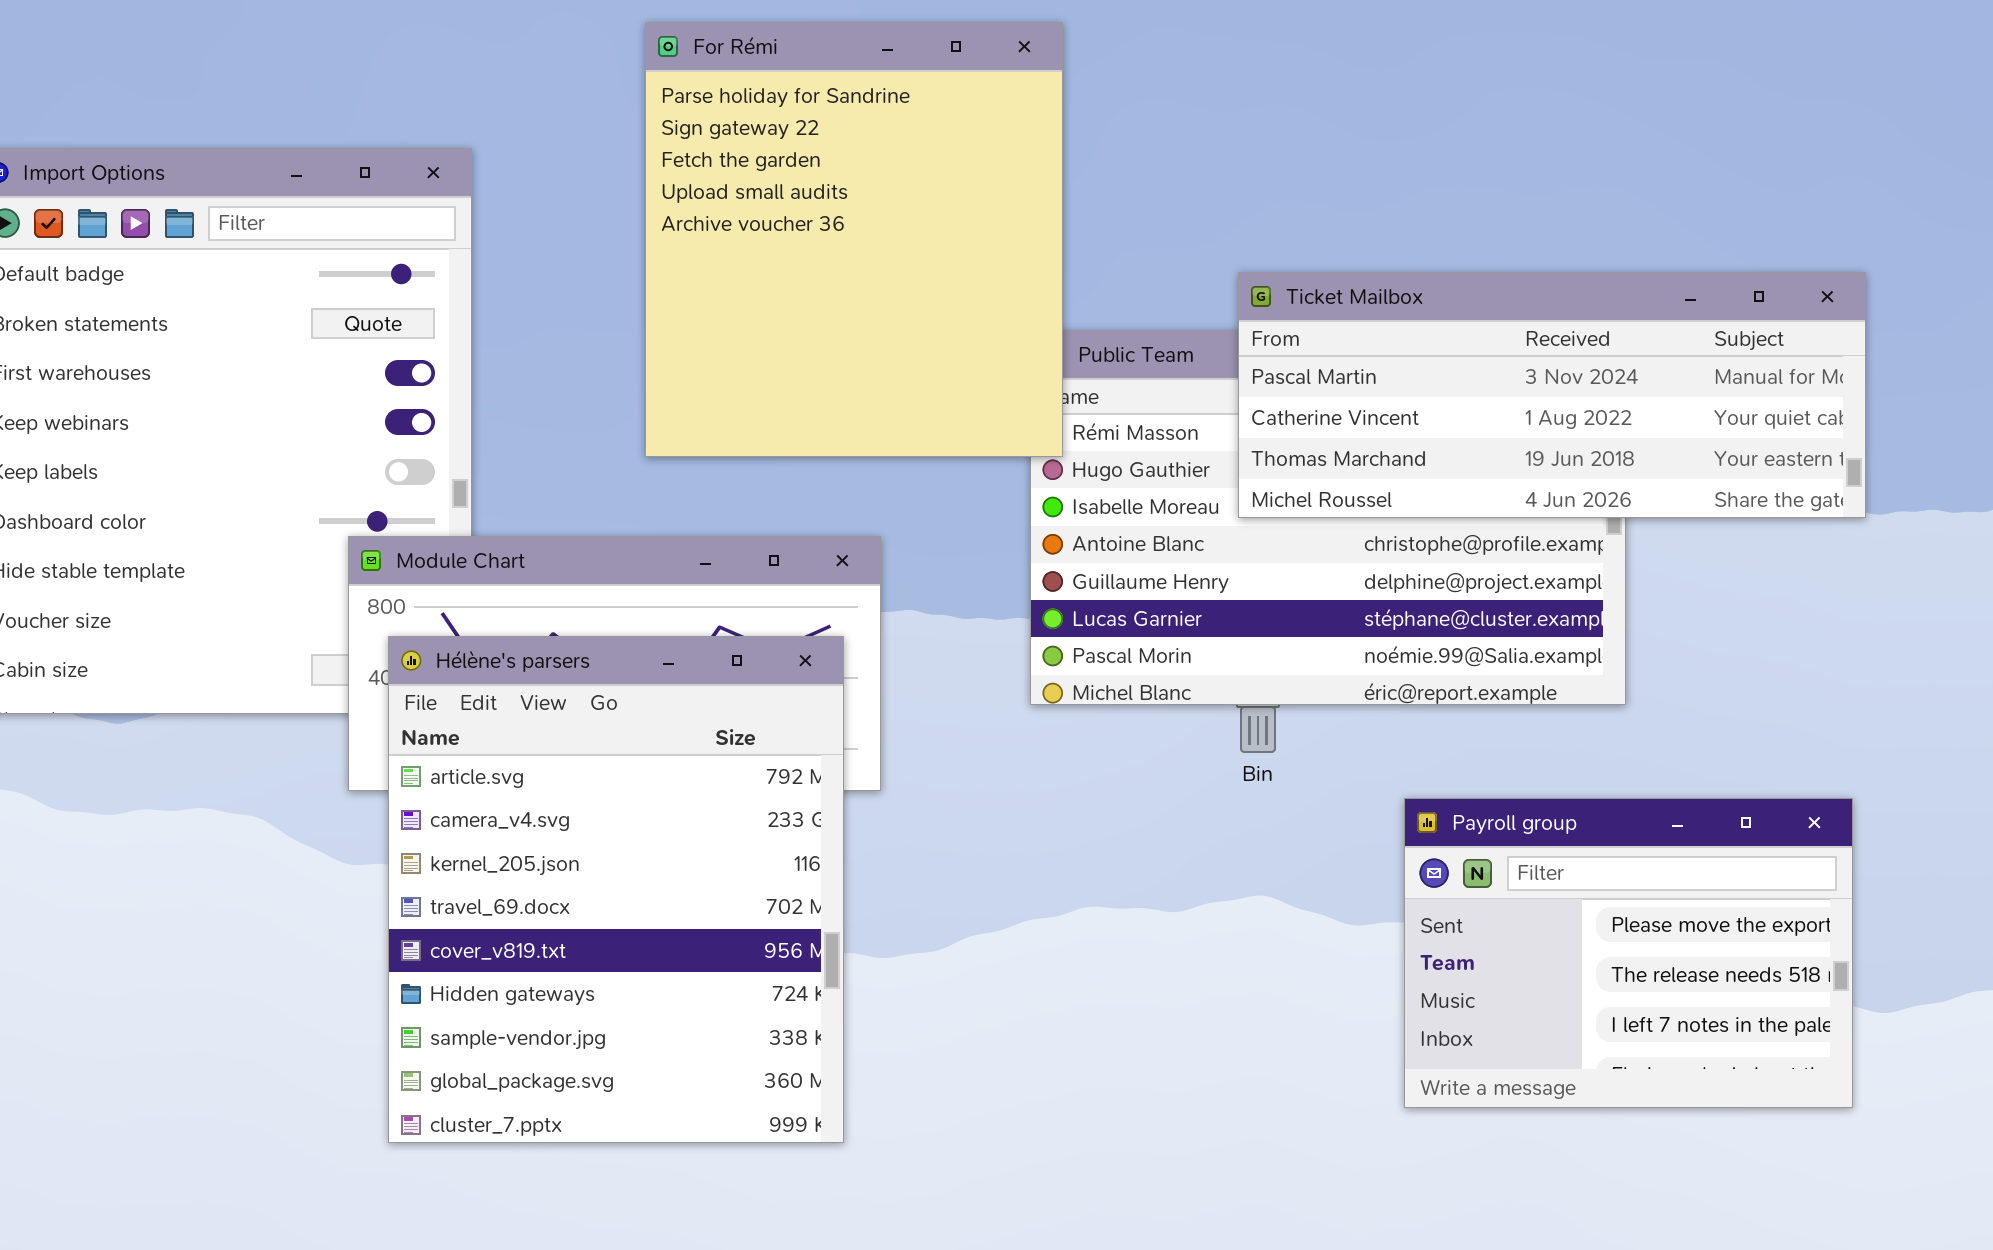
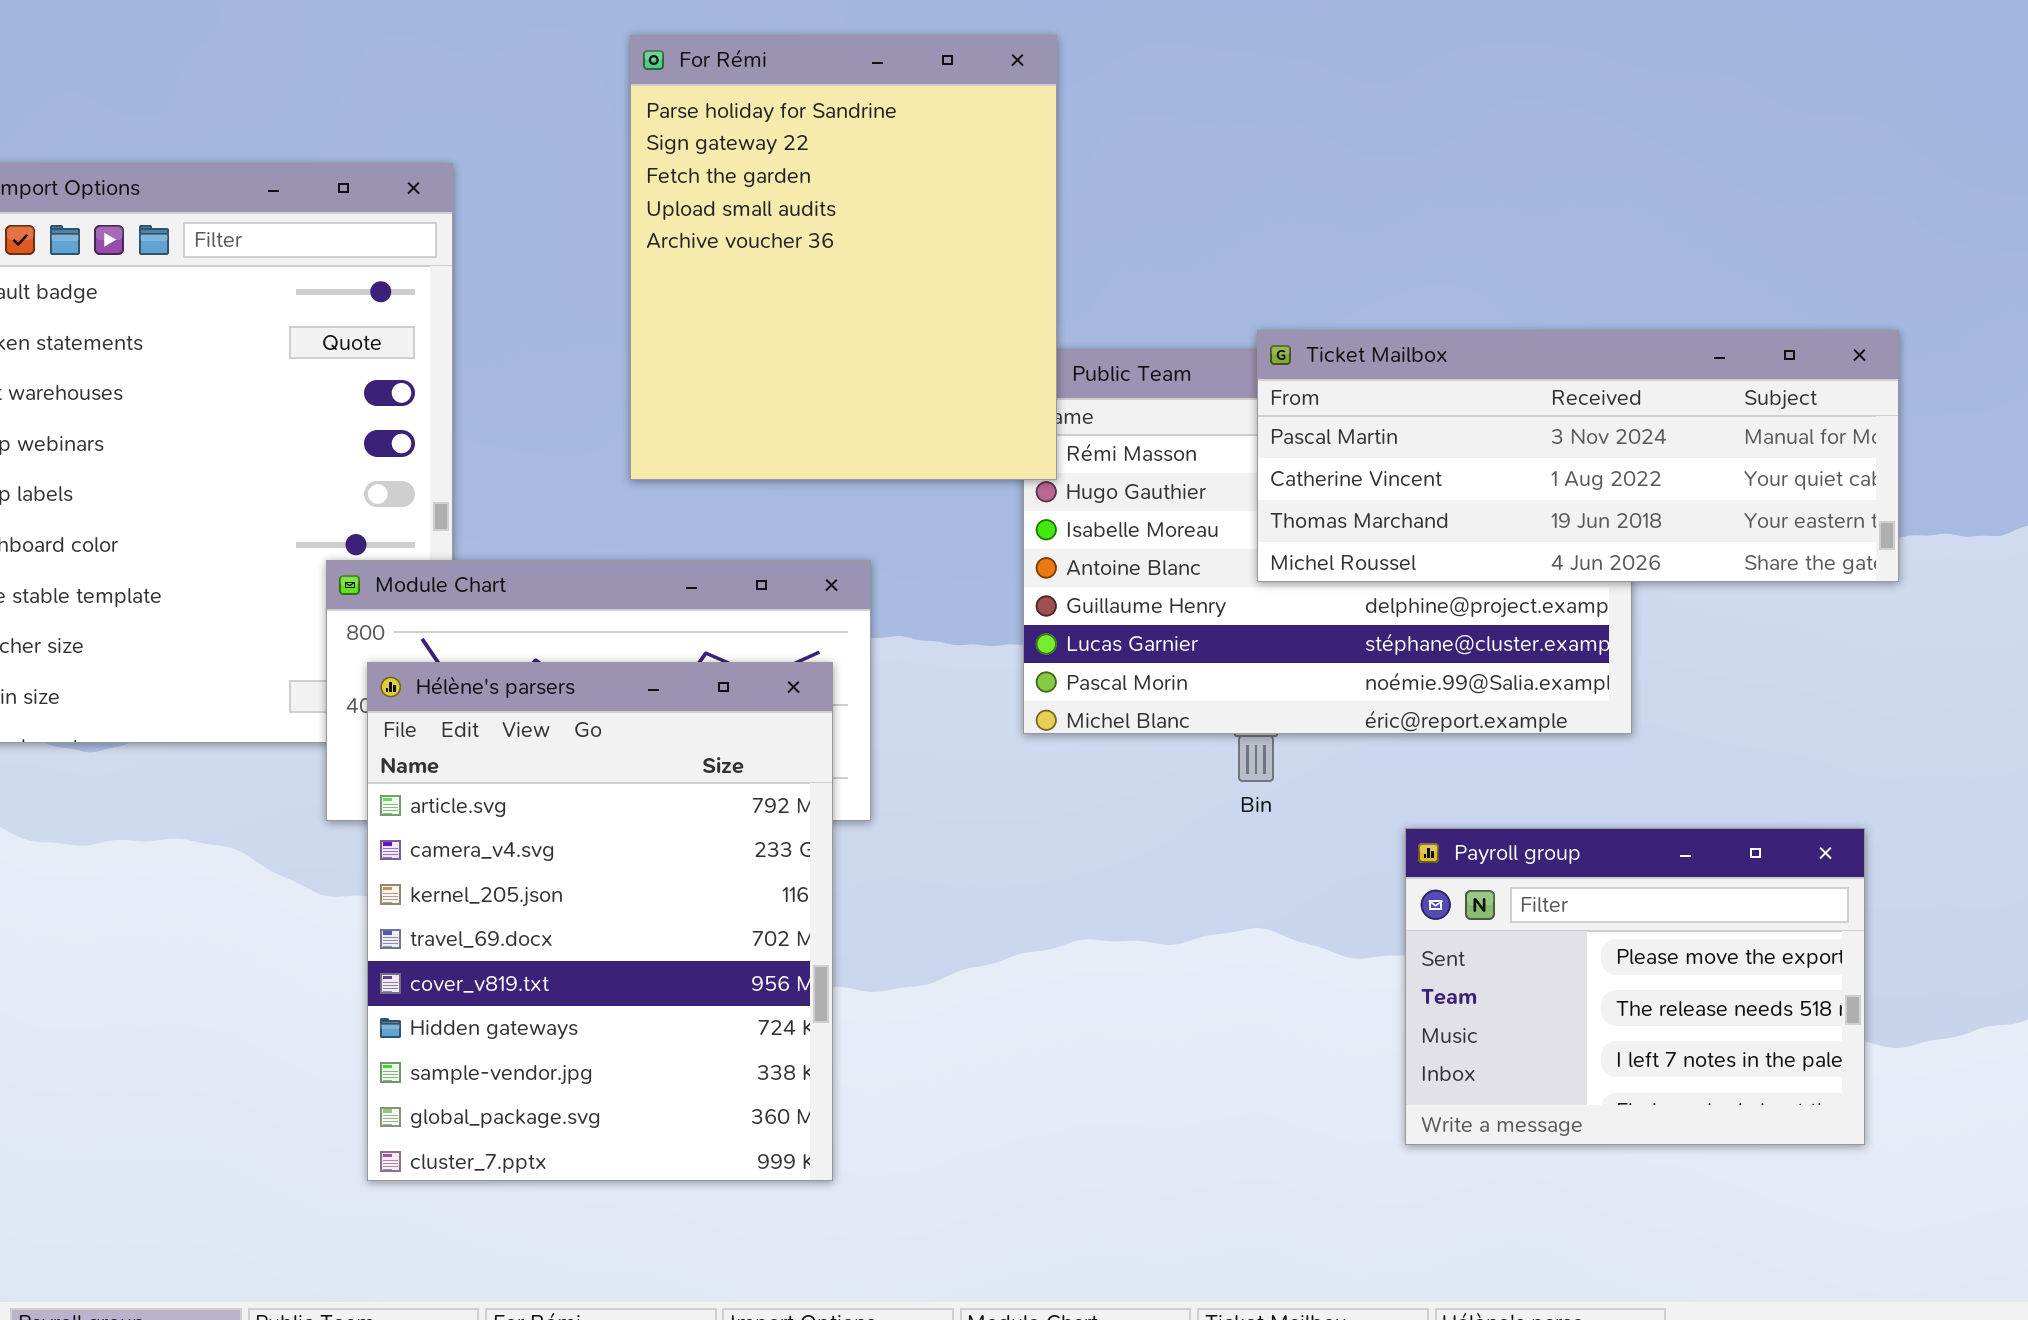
Ticket Mailbox: [1238,272,1866,518] -> [1257,330,1899,582], moved

